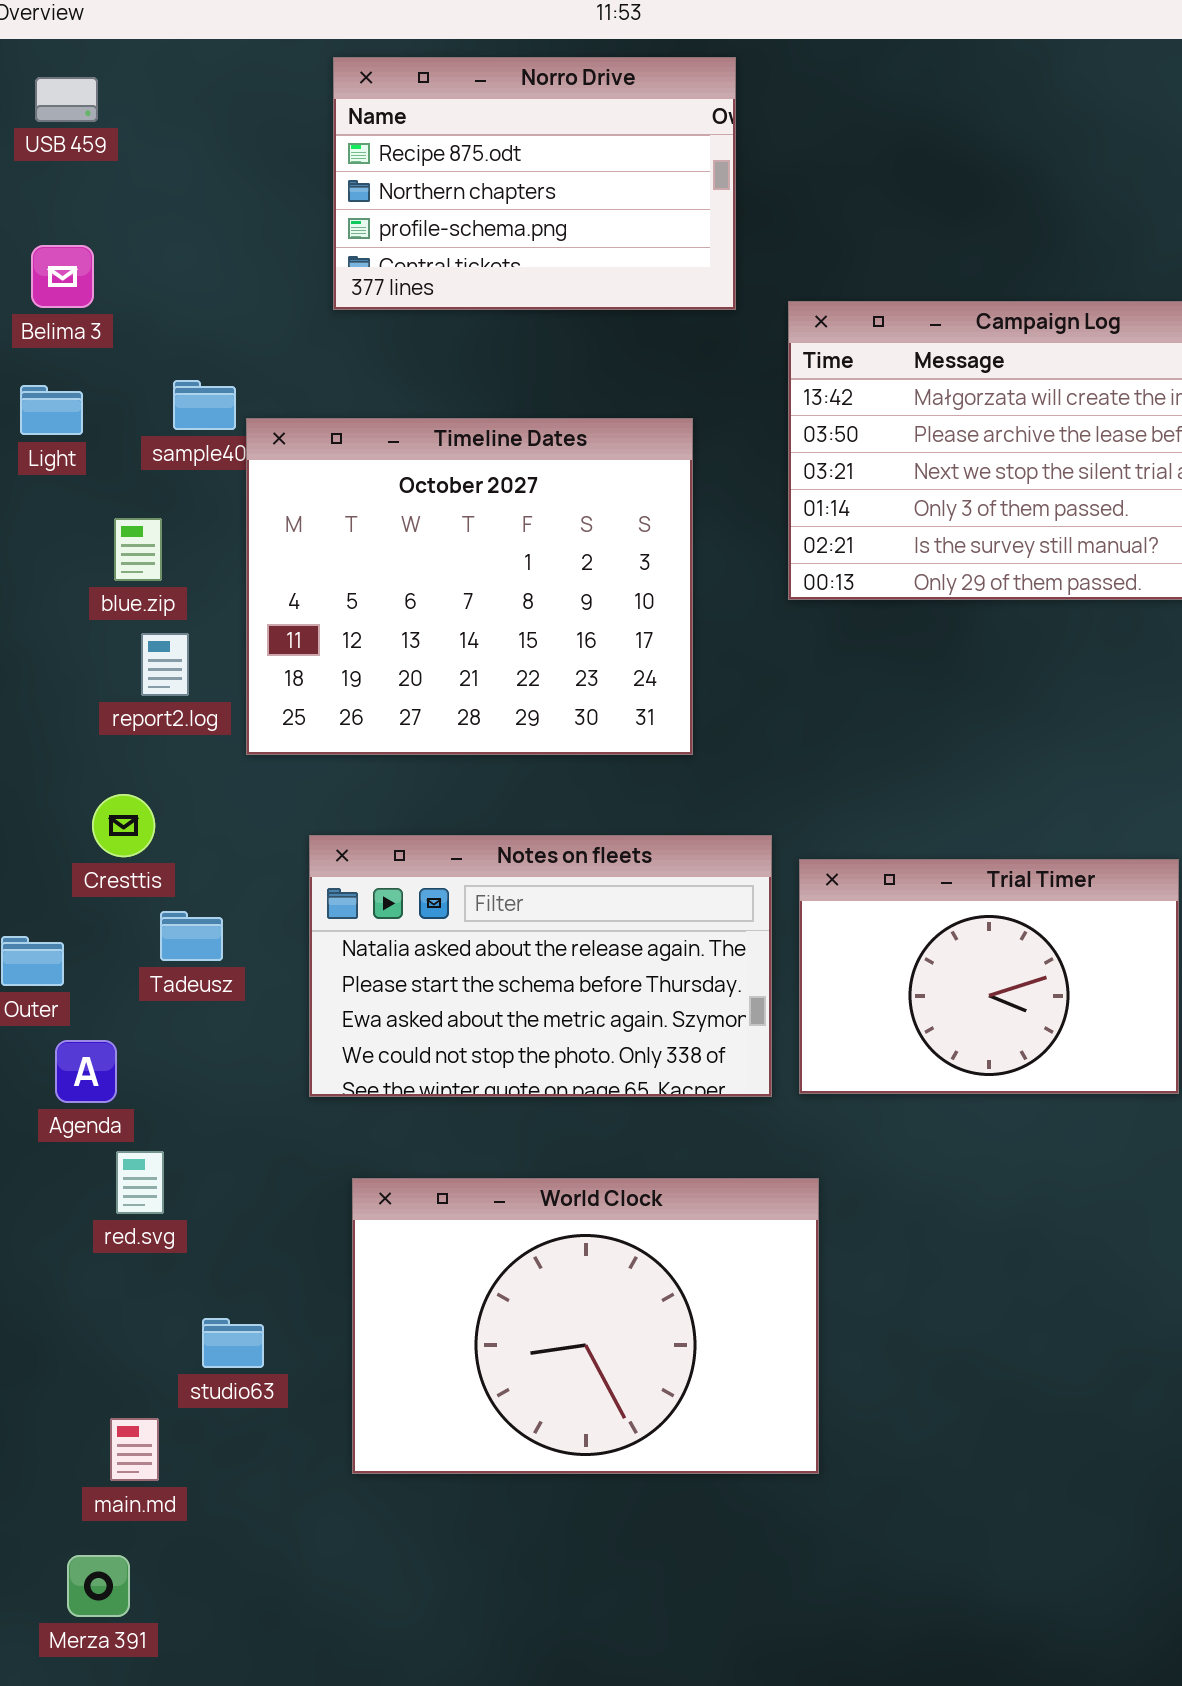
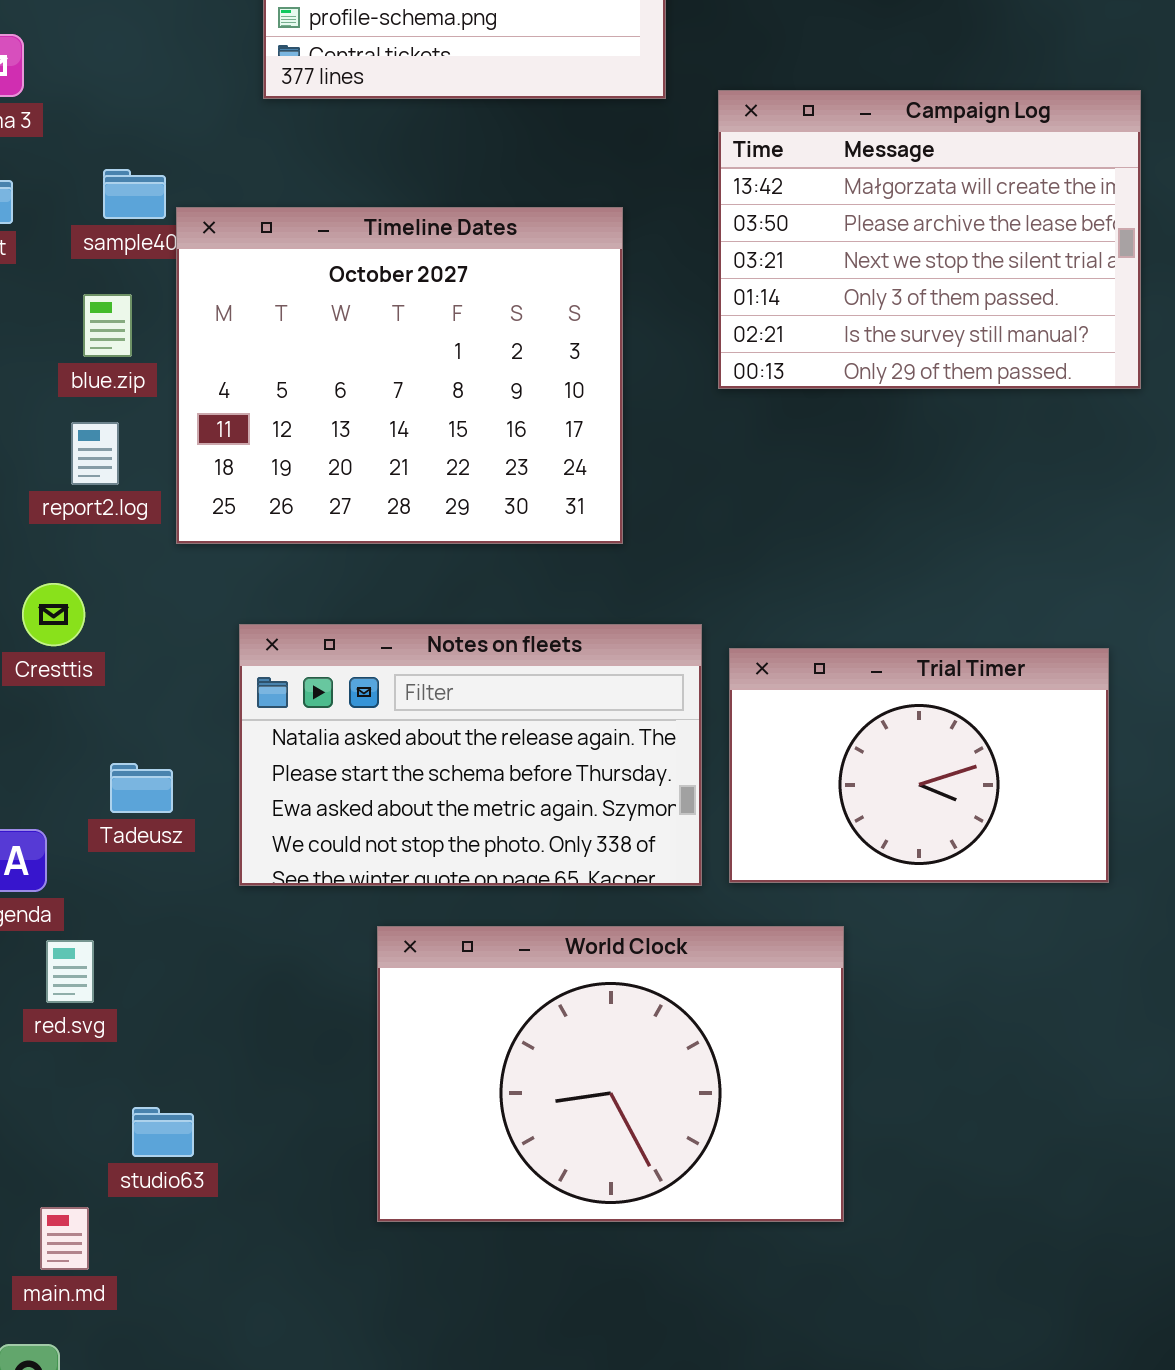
blue.zip: [114,518,162,581] -> [83,294,132,357], moved
Tadeusz: [160,911,223,961] -> [110,763,173,813], moved
World Clock: [352,1178,819,1474] -> [377,926,844,1222], moved

